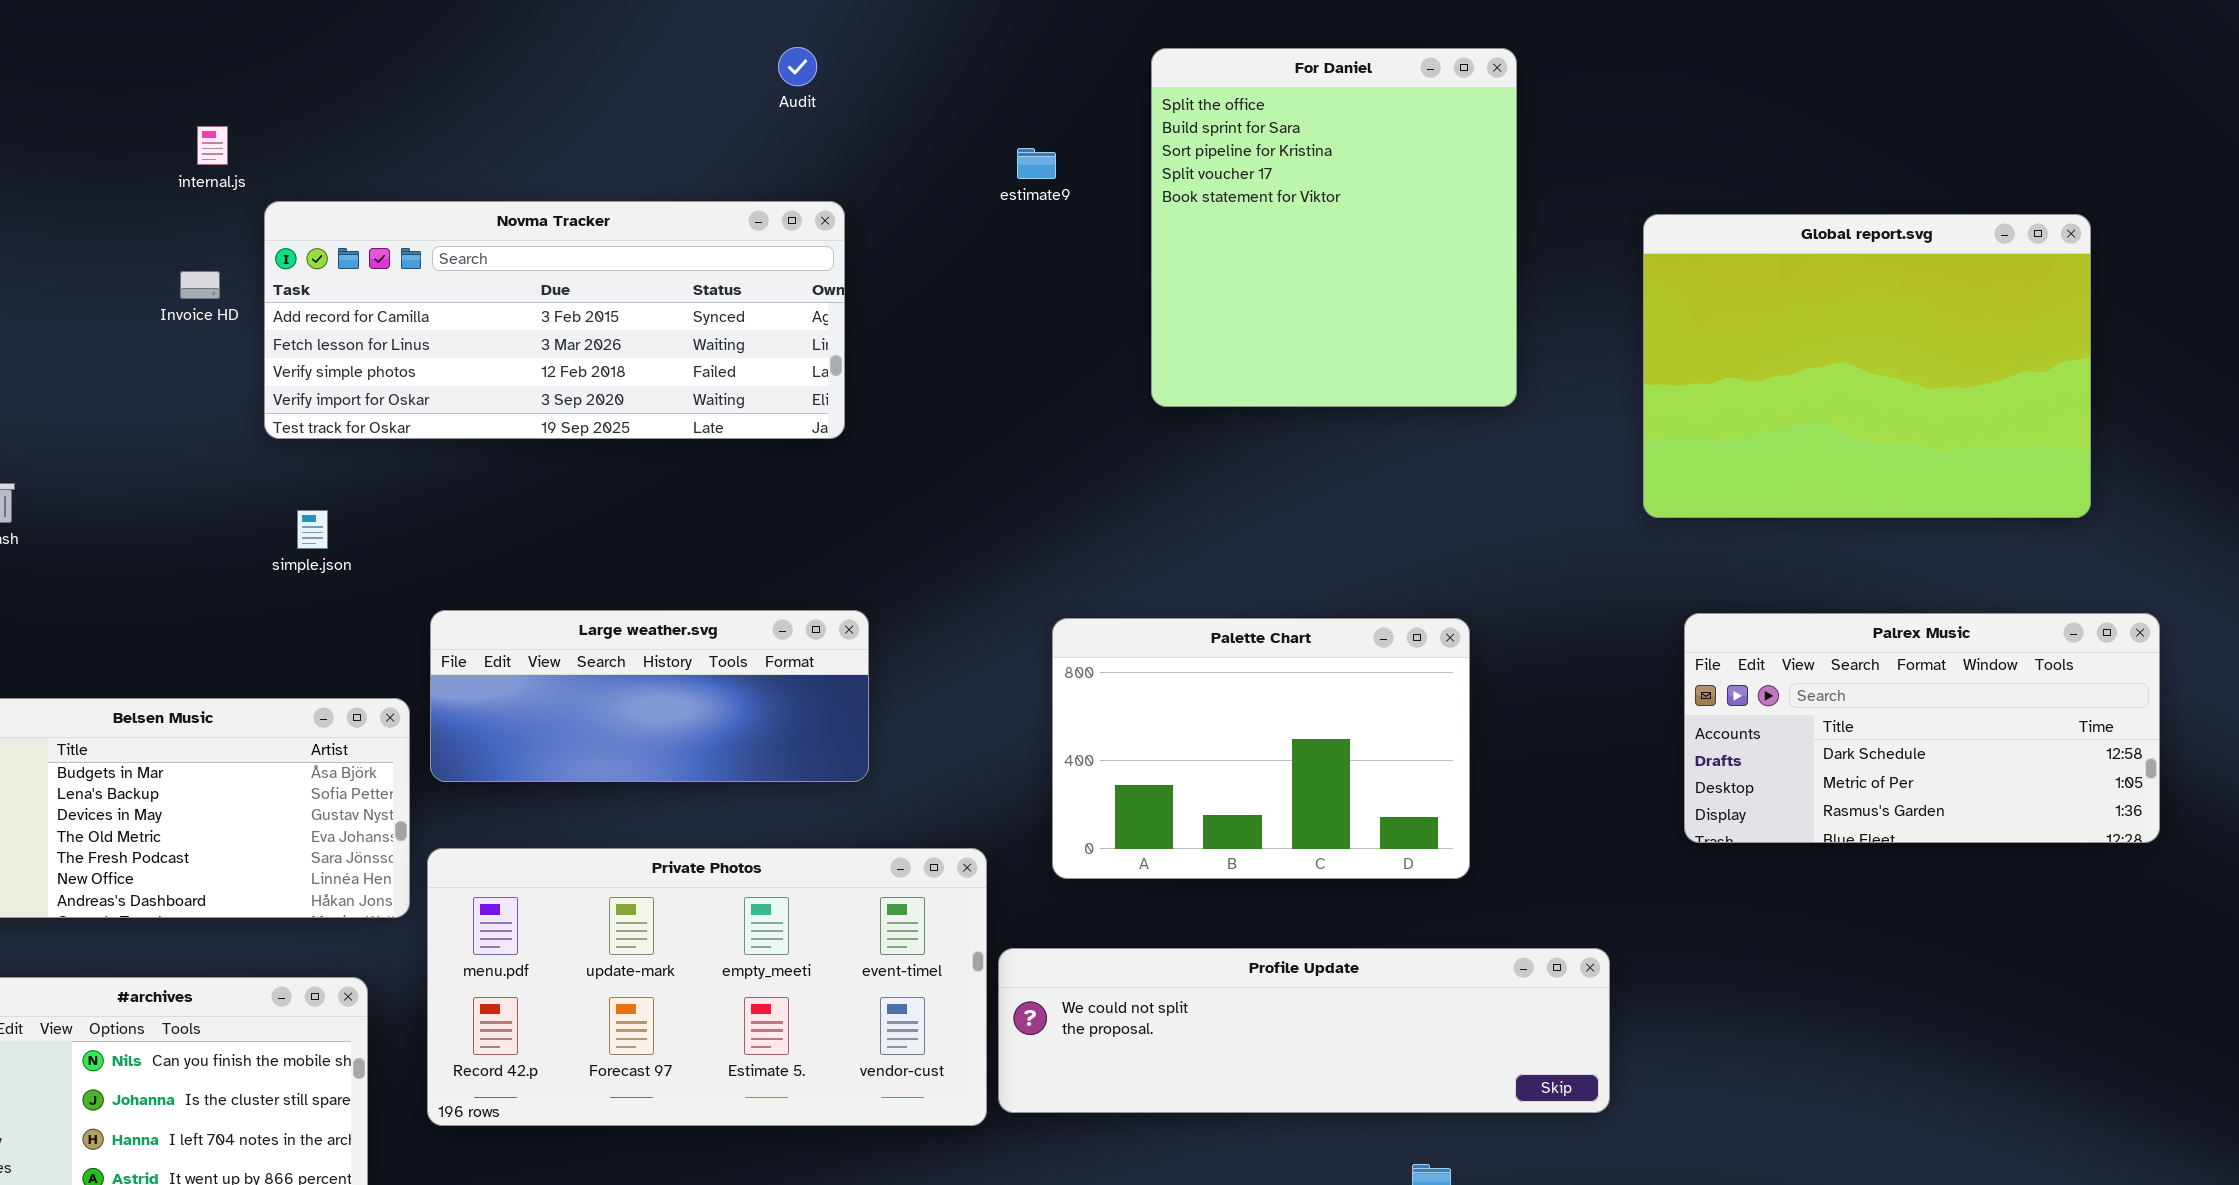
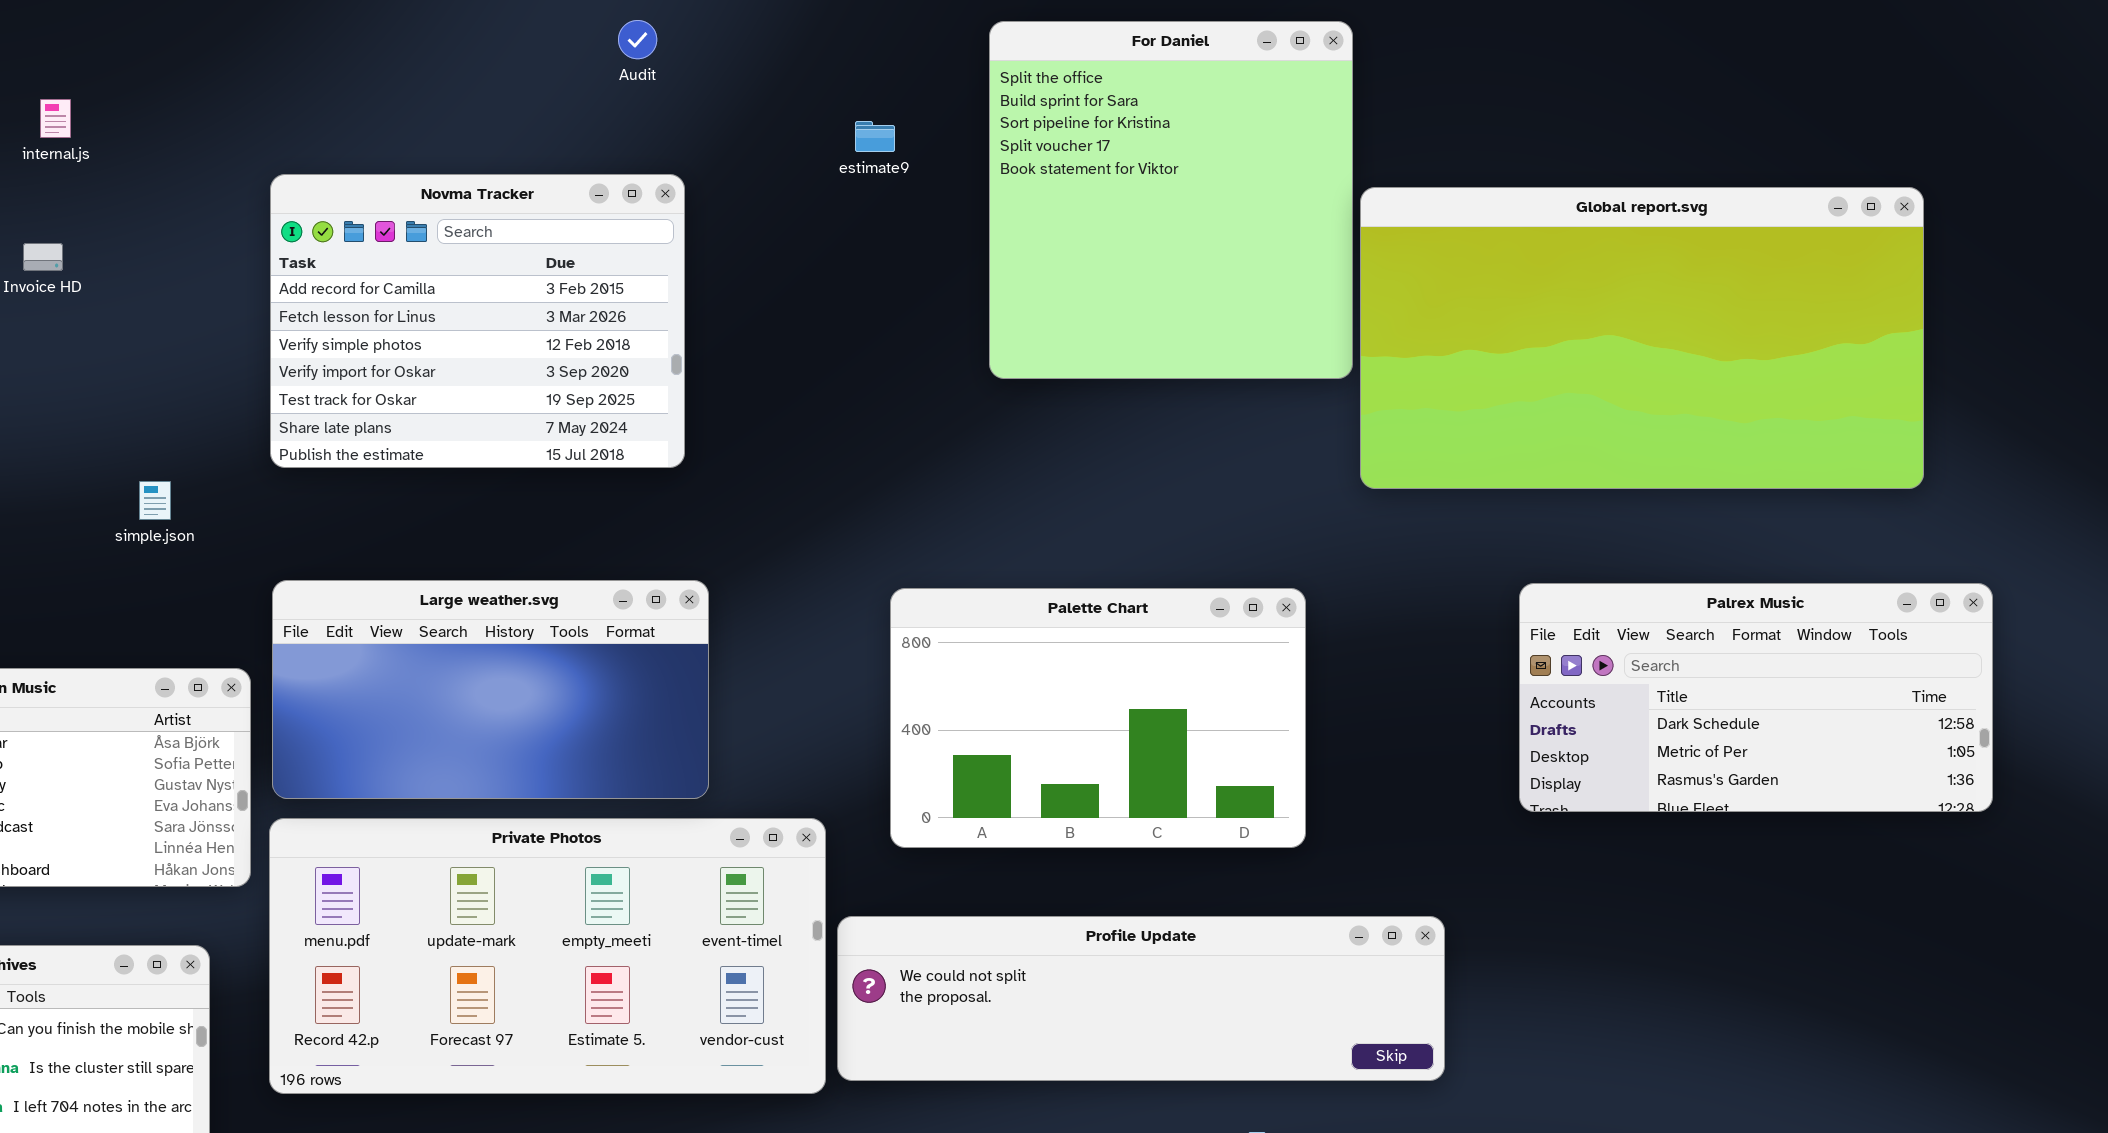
Novma Tracker: [264,201,845,439] -> [270,174,685,468], resized
Global report.svg: [1643,214,2091,518] -> [1360,187,1924,489], resized
Large weather.svg: [430,610,869,782] -> [272,580,709,799], resized

